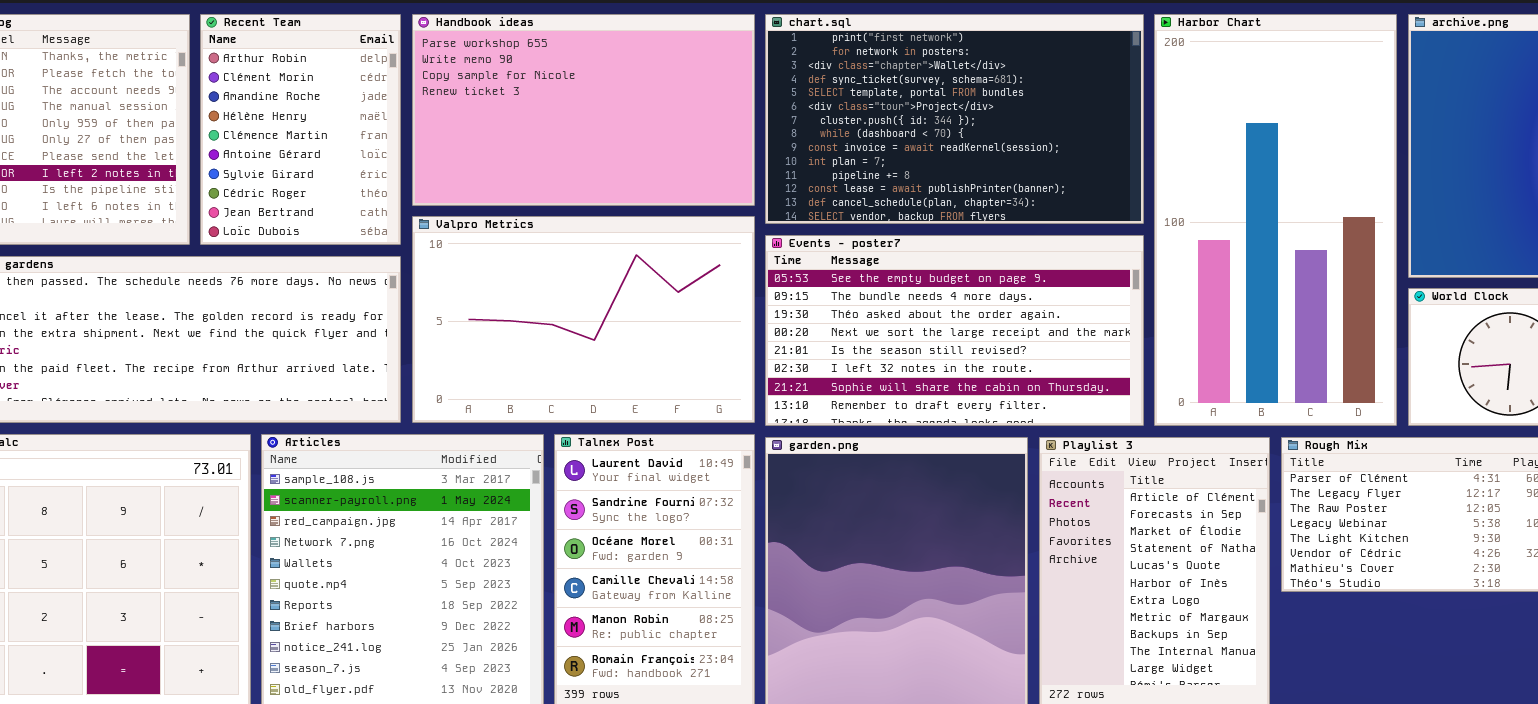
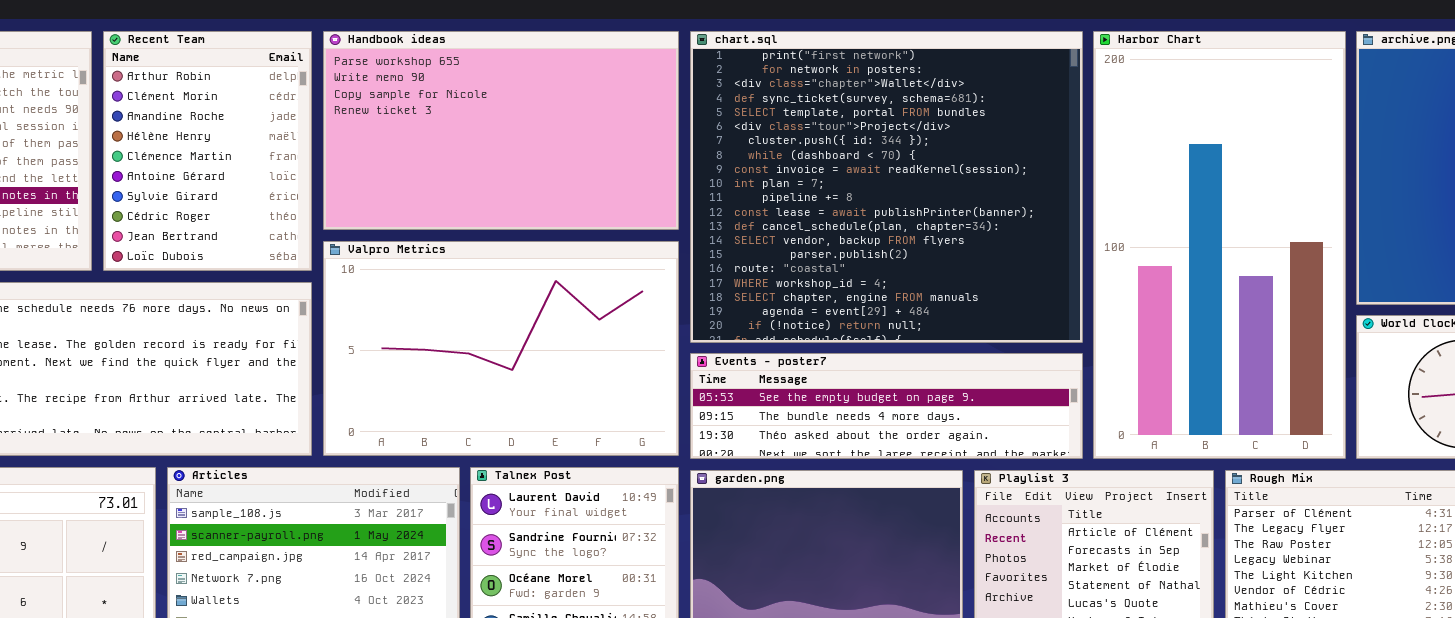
chart.sql: [765,14,1144,224] -> [690,31,1083,343], resized
Events - poster7: [765,235,1144,426] -> [690,353,1083,459], resized

